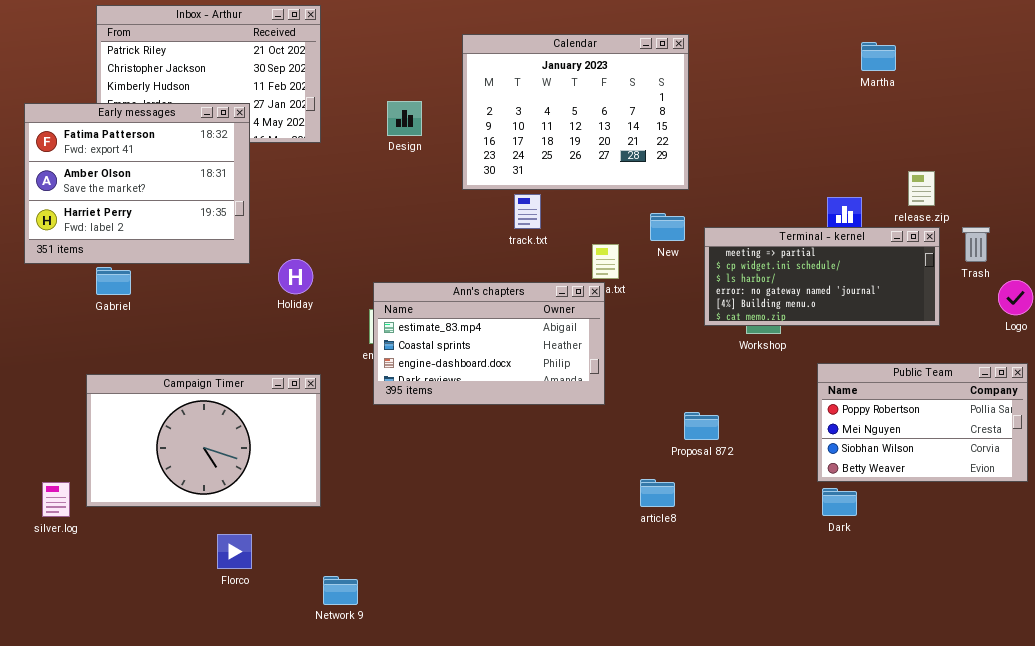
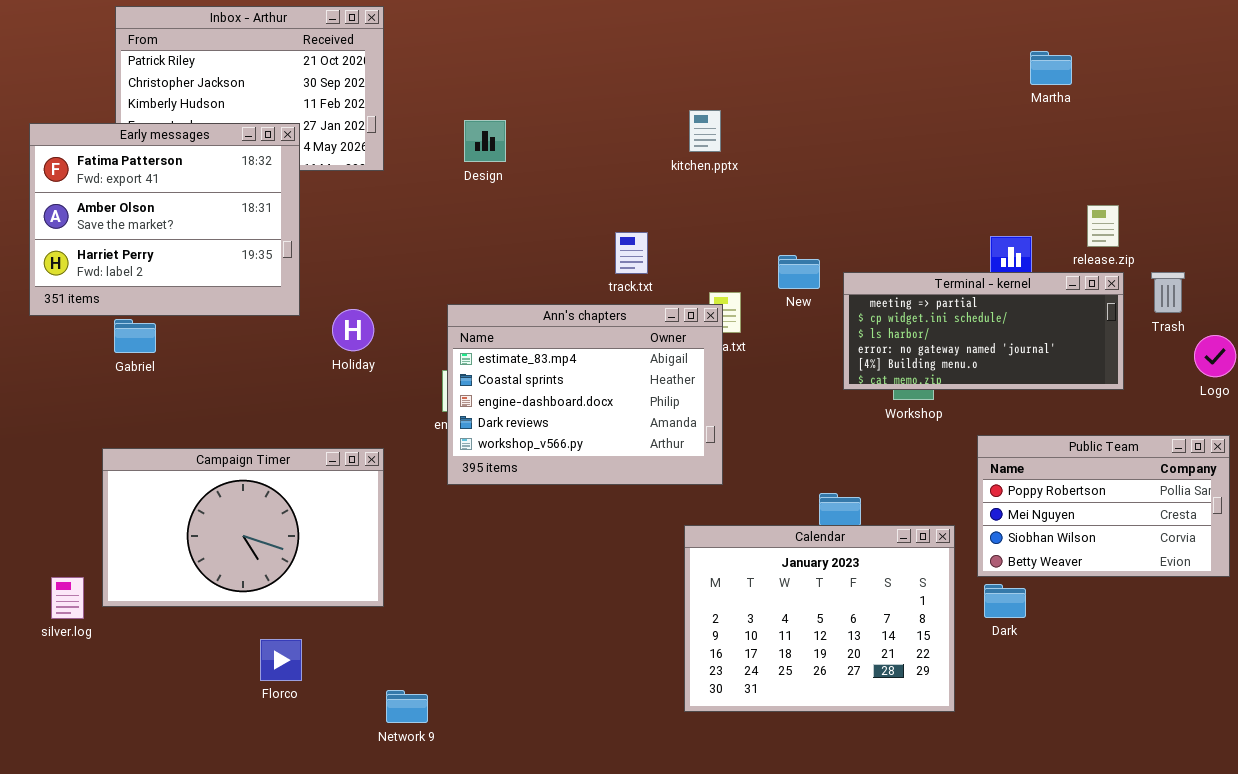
Calendar: [462,34,689,190] -> [684,525,955,712], moved
Ann's chapters: [373,282,605,405] -> [447,304,723,485], resized

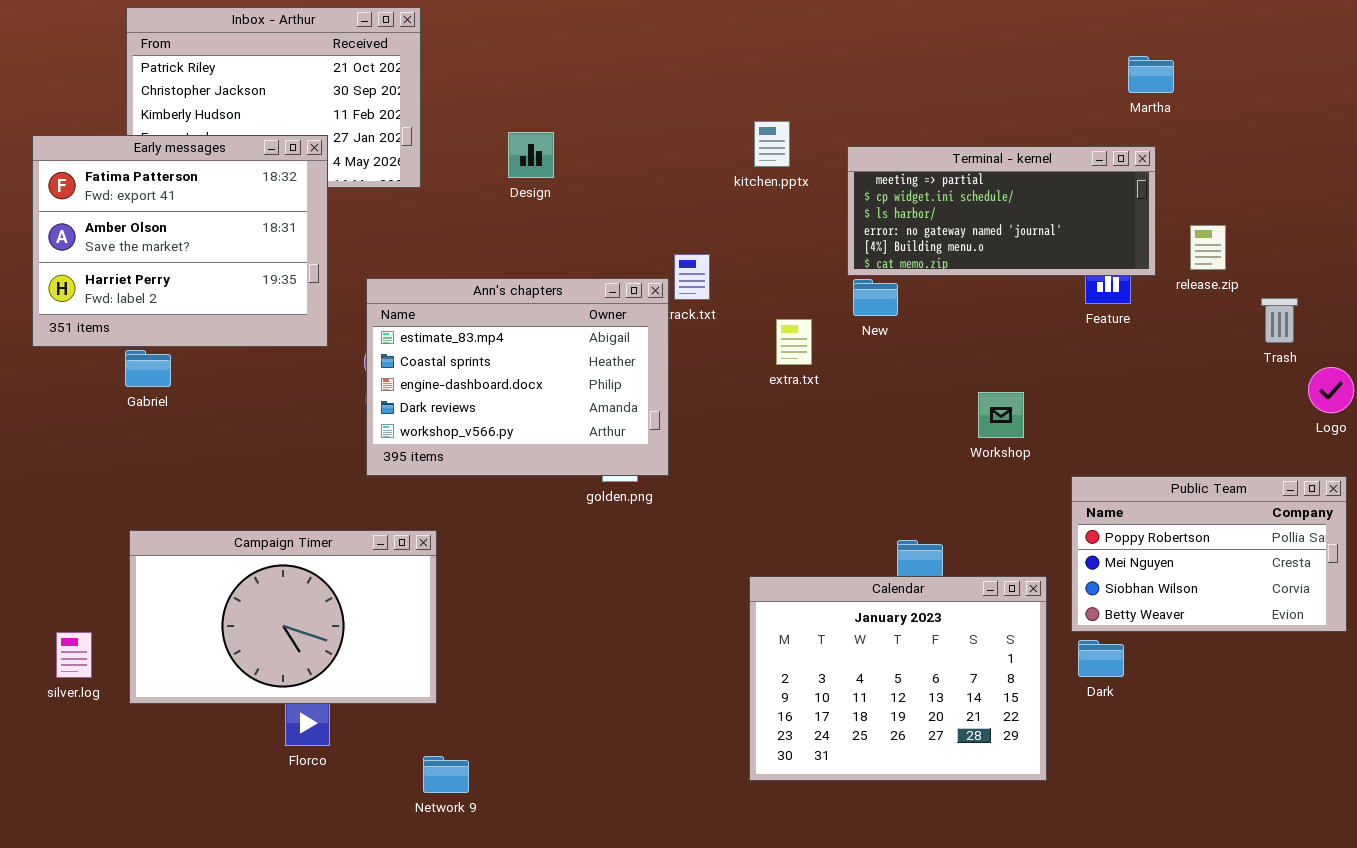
Terminal - kernel: [843,272,1124,390] -> [847,146,1156,276], moved
Ann's chapters: [447,304,723,485] -> [366,278,669,476], moved
Campaign Timer: [102,448,384,607] -> [129,530,437,704], moved

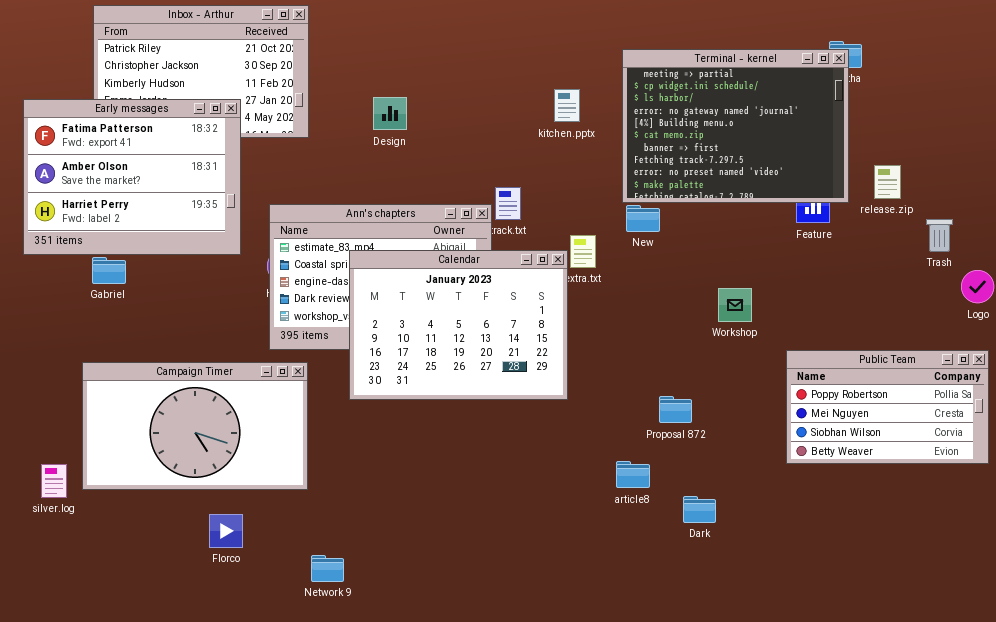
Terminal - kernel: [847,146,1156,276] -> [622,49,849,203], resized
Campaign Timer: [129,530,437,704] -> [82,362,308,490], moved
Calendar: [749,576,1047,781] -> [349,250,568,400], moved
Dark: [1078,640,1124,677] -> [683,496,716,523], moved

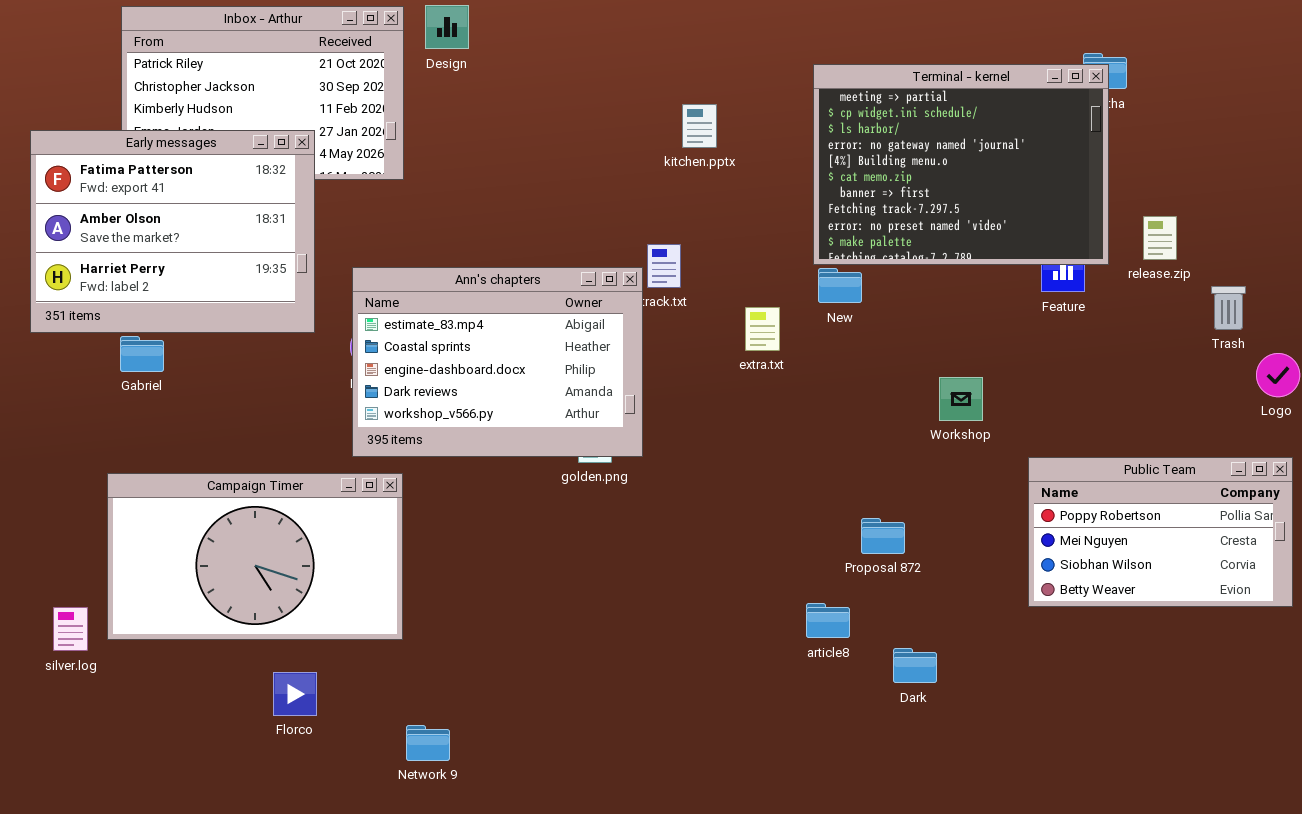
kitchen.pptx: [554,89,580,122] -> [682,104,717,148], moved
Design: [373,97,407,130] -> [425,5,469,49], moved
Calendar: [349,250,568,400] -> none, closed

